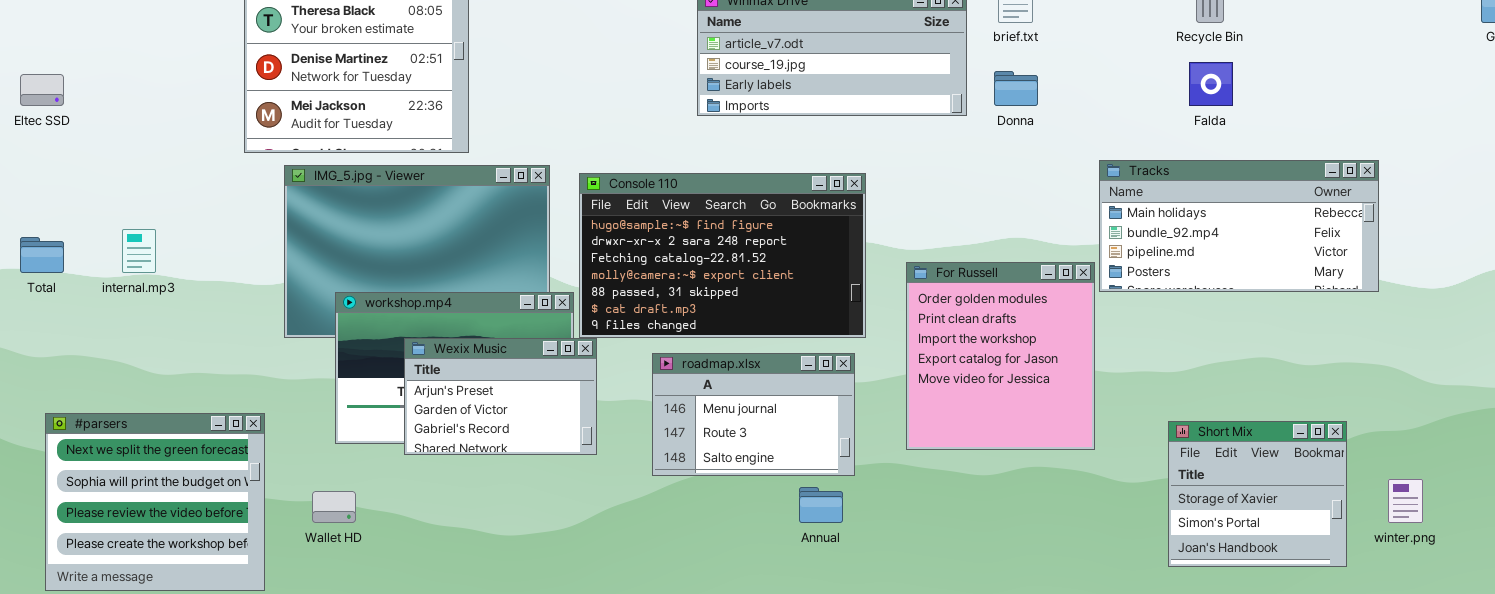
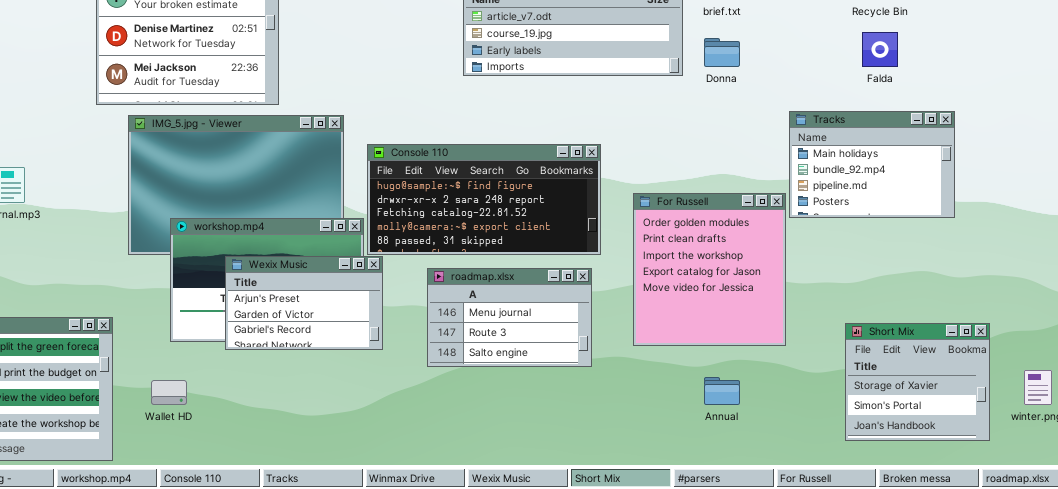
Tracks: [1099,160,1379,292] -> [789,111,955,218], resized
Console 110: [579,173,866,338] -> [367,144,601,255], resized
Annual: [799,487,843,523] -> [704,377,740,405], moved

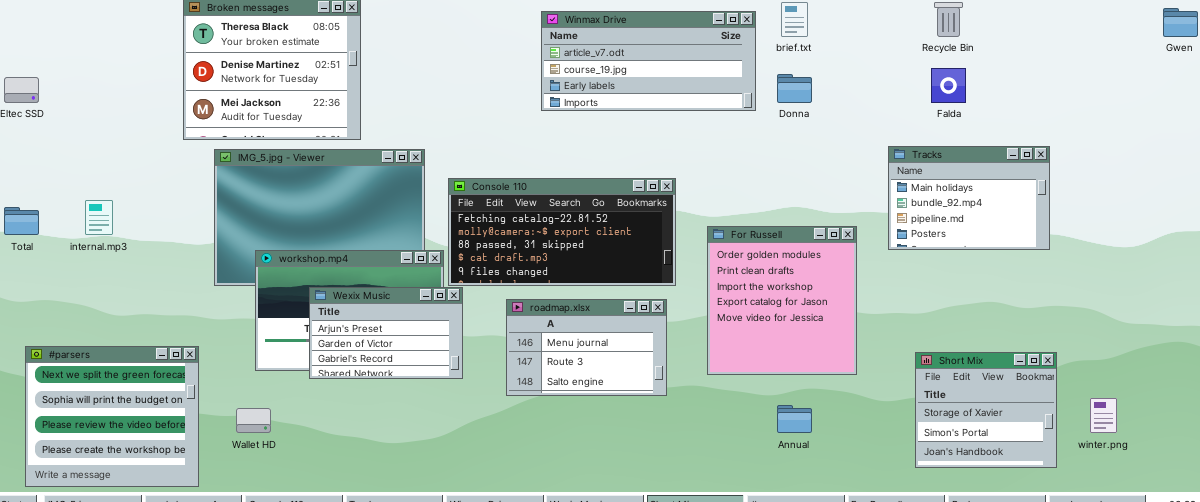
Tracks: [789,111,955,218] -> [888,146,1050,250], moved
Console 110: [367,144,601,255] -> [448,178,676,286], scrolled down 2 rows

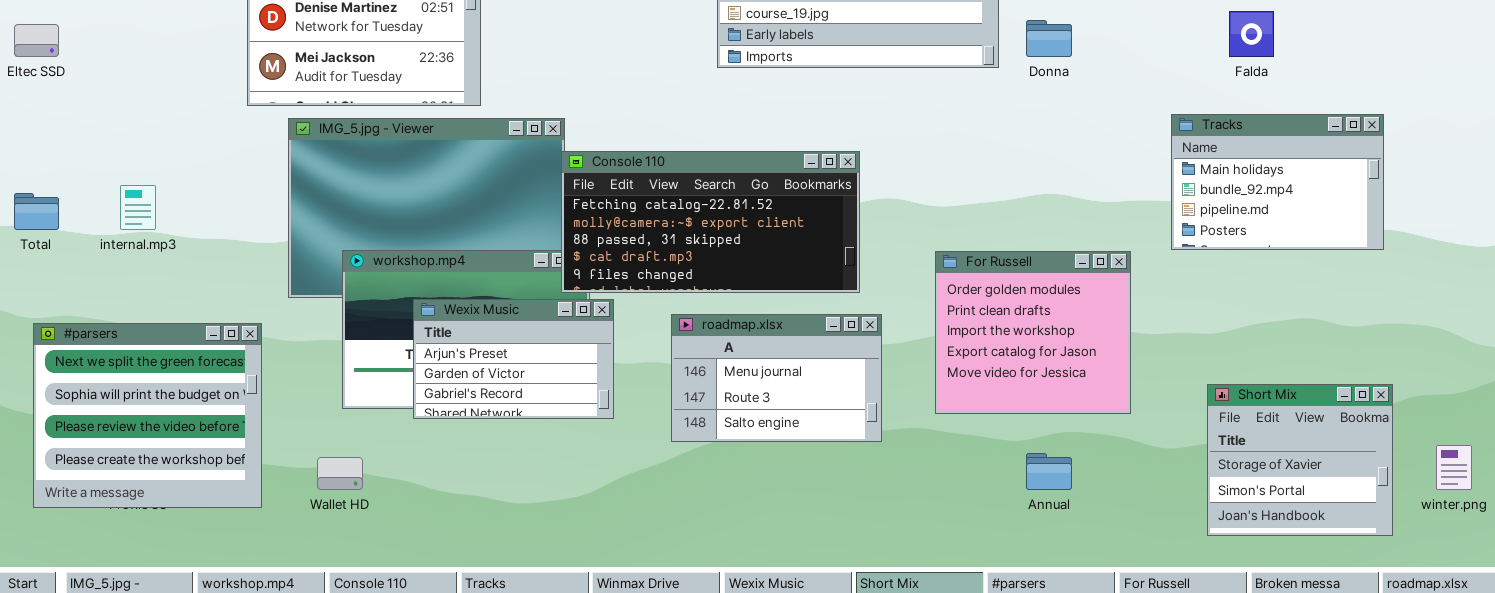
Console 110: [448,178,676,286] -> [561,151,860,293], moved
For Russell: [707,226,857,375] -> [935,251,1131,414], resized
#parsers: [25,346,199,487] -> [33,323,262,508], moved

